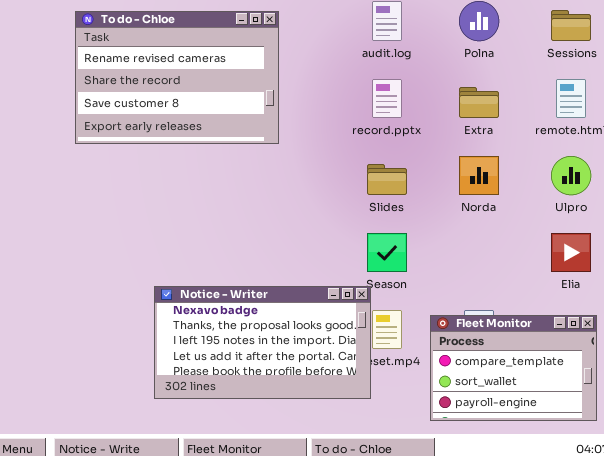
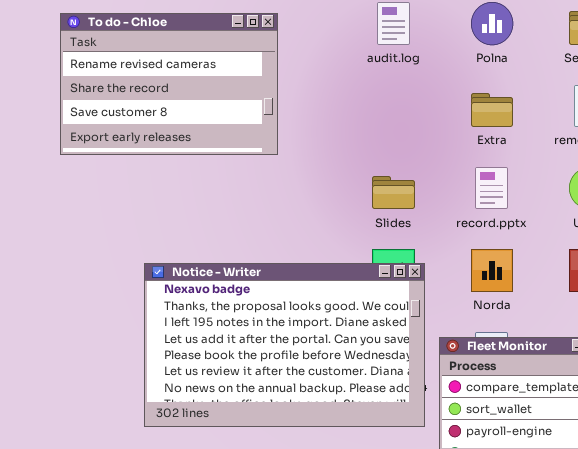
record.pptx: [372,79,402,118] -> [475,167,508,209], moved
Norda: [459,156,499,195] -> [471,249,513,292], moved
Notice - Writer: [154,286,371,399] -> [144,263,425,427], resized

